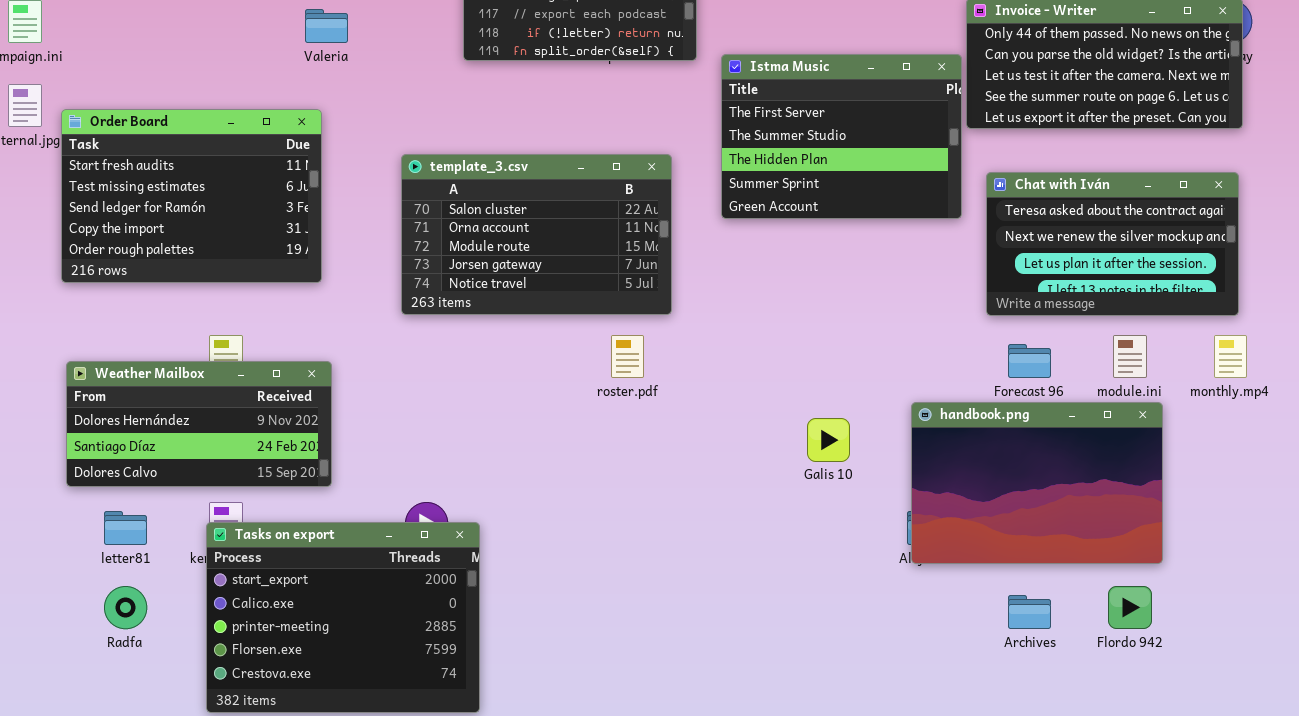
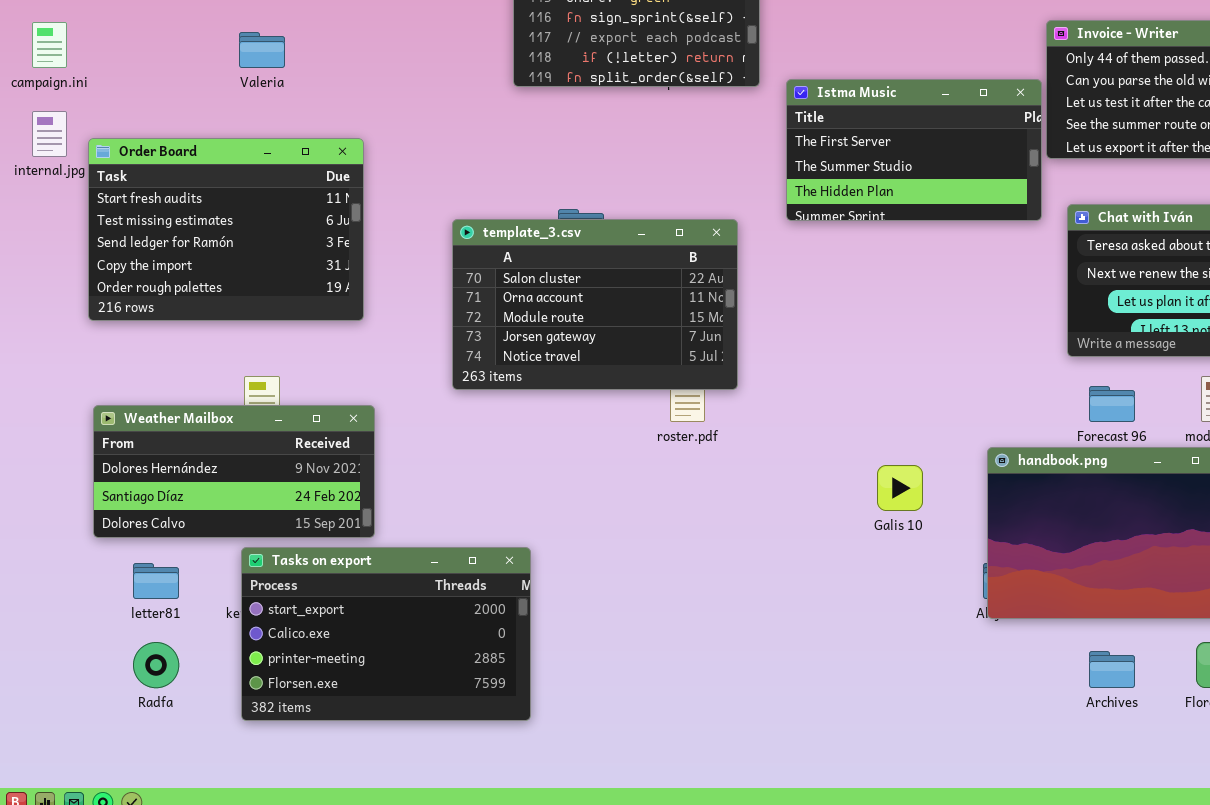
Valeria: [305,9,348,43] -> [239,32,285,68], moved
Istma Music: [721,54,962,219] -> [786,79,1042,221], resized
template_3.csv: [401,154,672,315] -> [452,219,738,390], moved
Tasks on export: [206,522,480,713] -> [241,547,531,721], moved, resized

